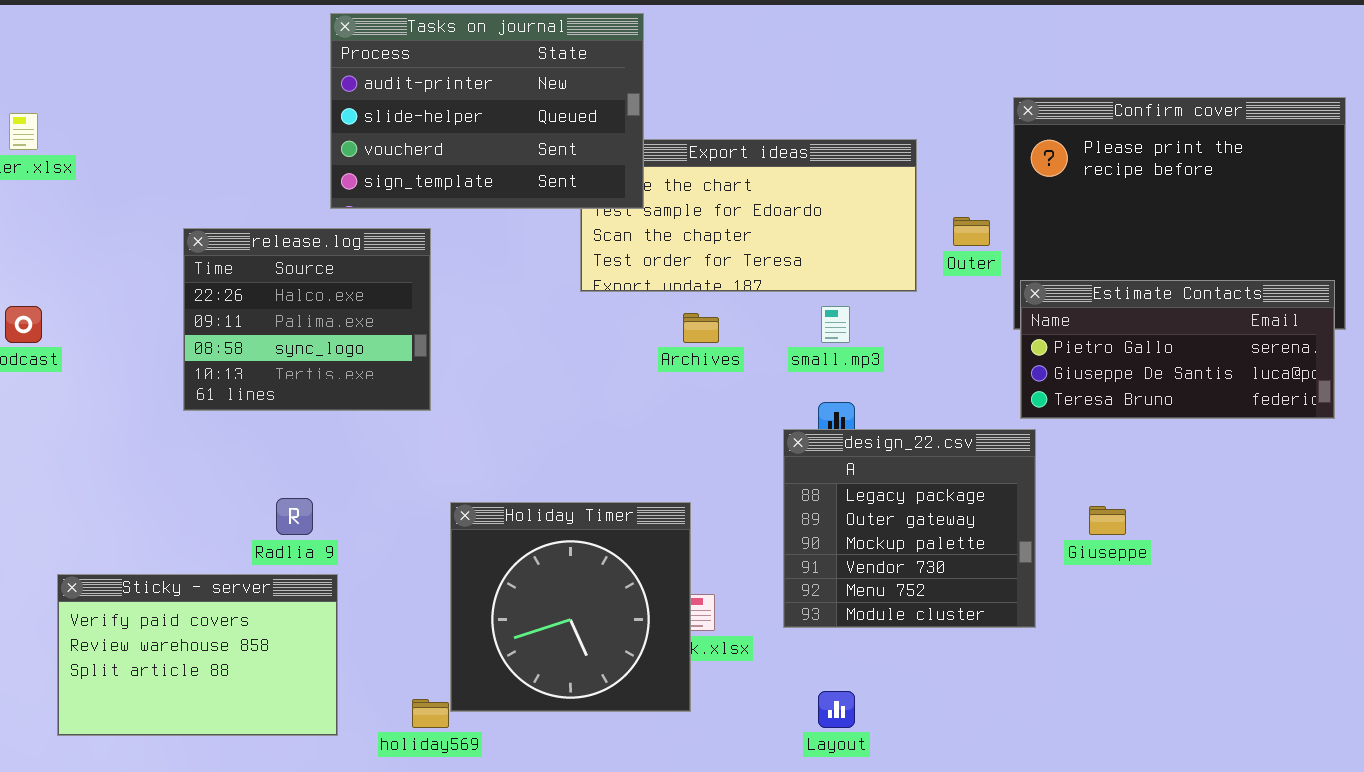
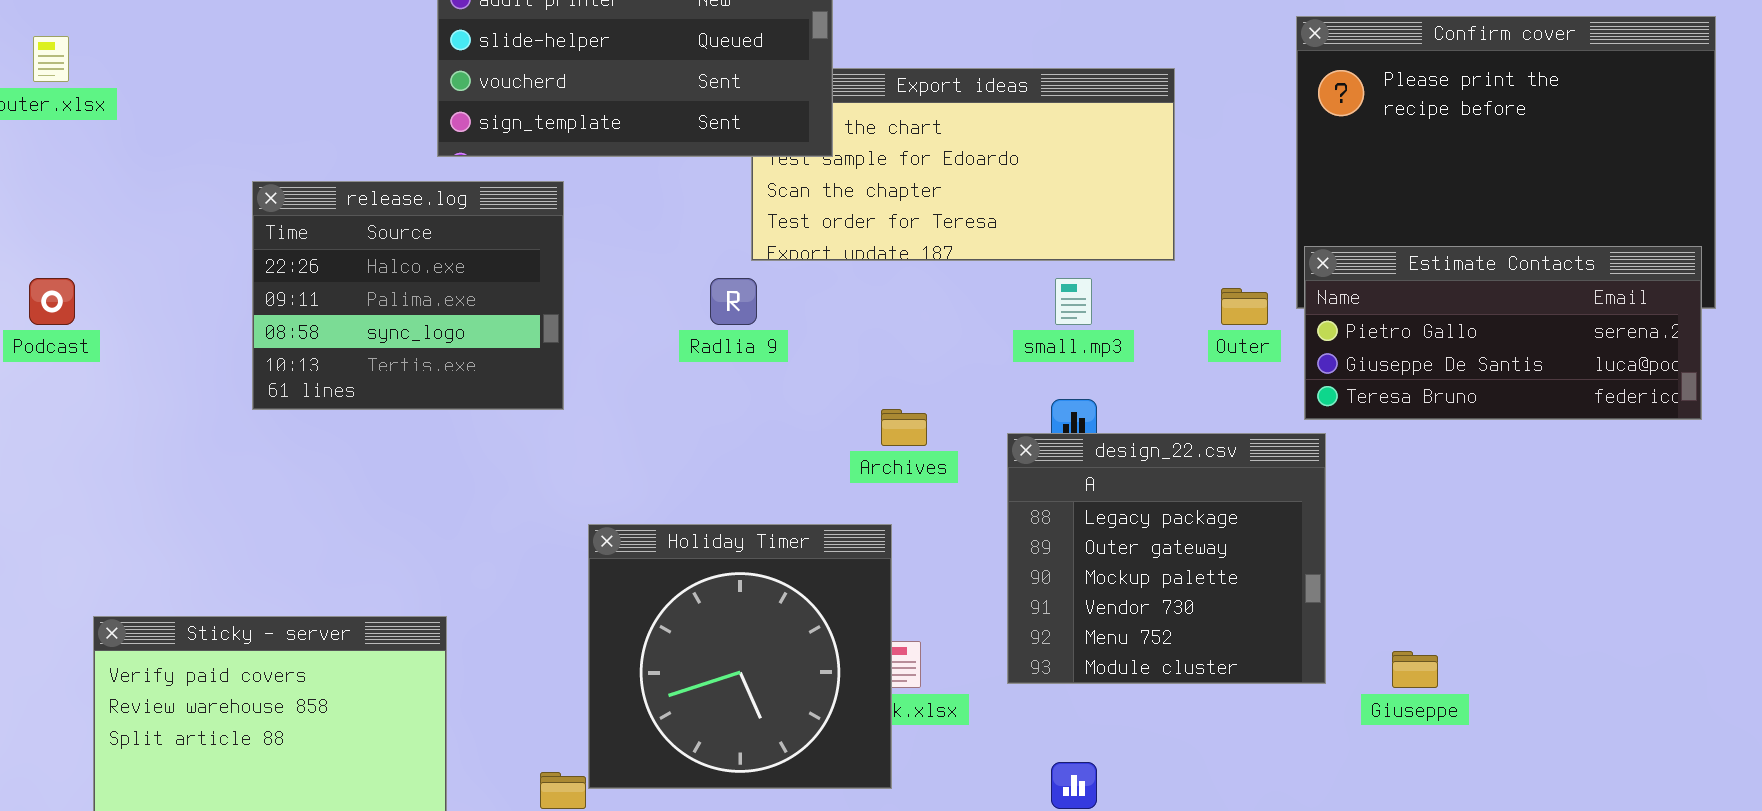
Outer: [953,217,990,246] -> [1221,288,1268,325], moved
Archives: [683,313,719,343] -> [881,409,927,446], moved
Radlia 9: [276,498,313,535] -> [710,278,757,325], moved
Giuseppe: [1089,506,1126,535] -> [1392,651,1438,688], moved

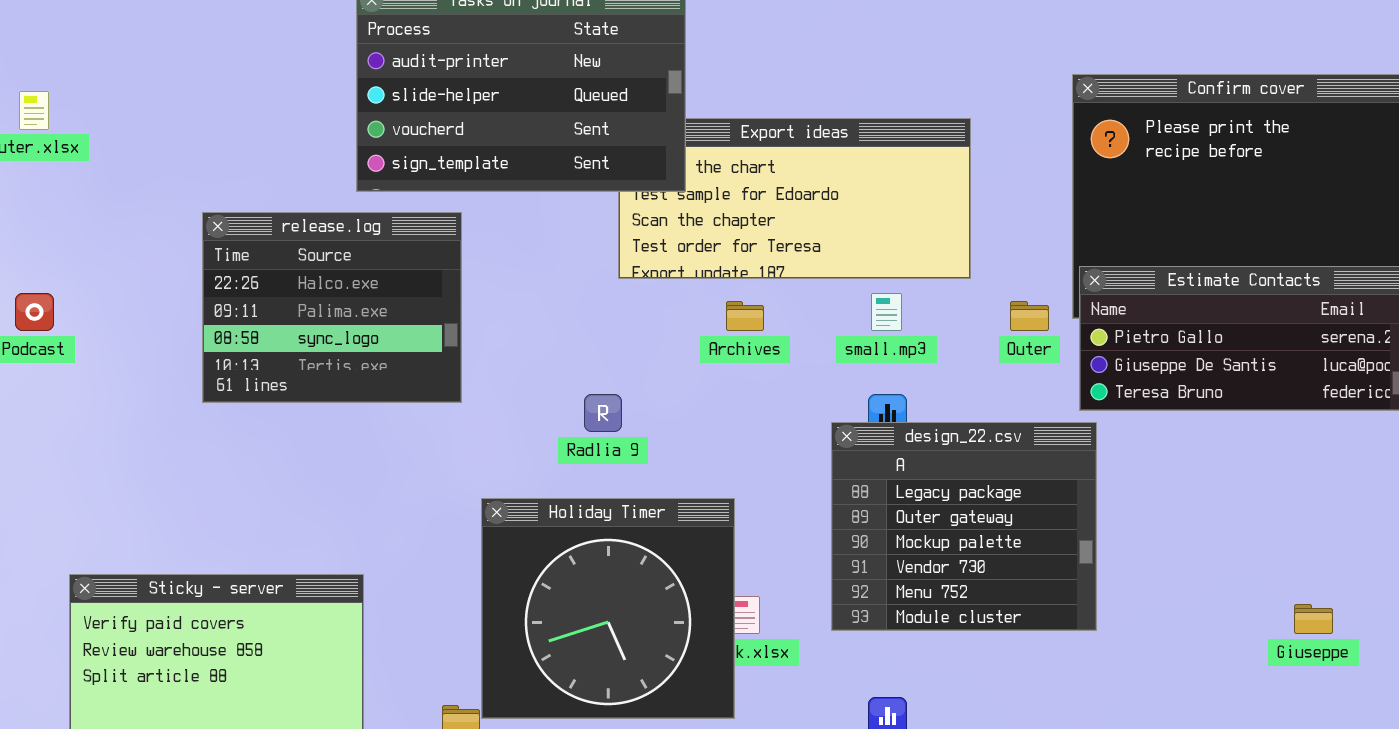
Radlia 9: [710,278,757,325] -> [584,394,622,432], moved
Archives: [881,409,927,446] -> [726,301,764,331], moved
Giuseppe: [1392,651,1438,688] -> [1294,604,1333,634], moved

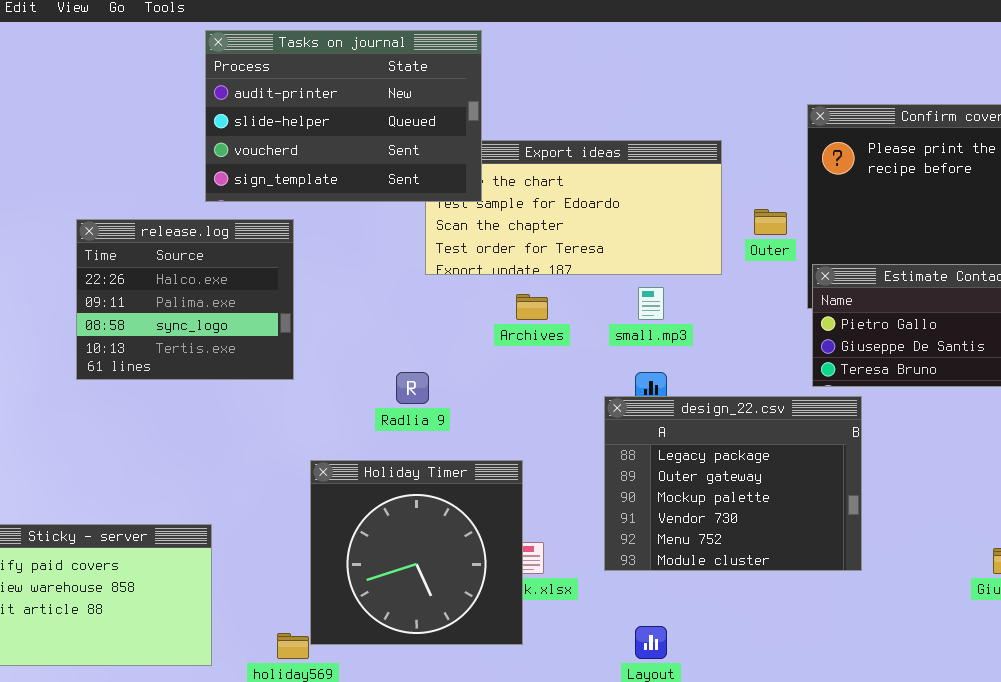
Outer: [1010,301,1049,331] -> [754,209,787,235], moved
design_22.csv: [831,422,1097,631] -> [604,396,862,571], resized

